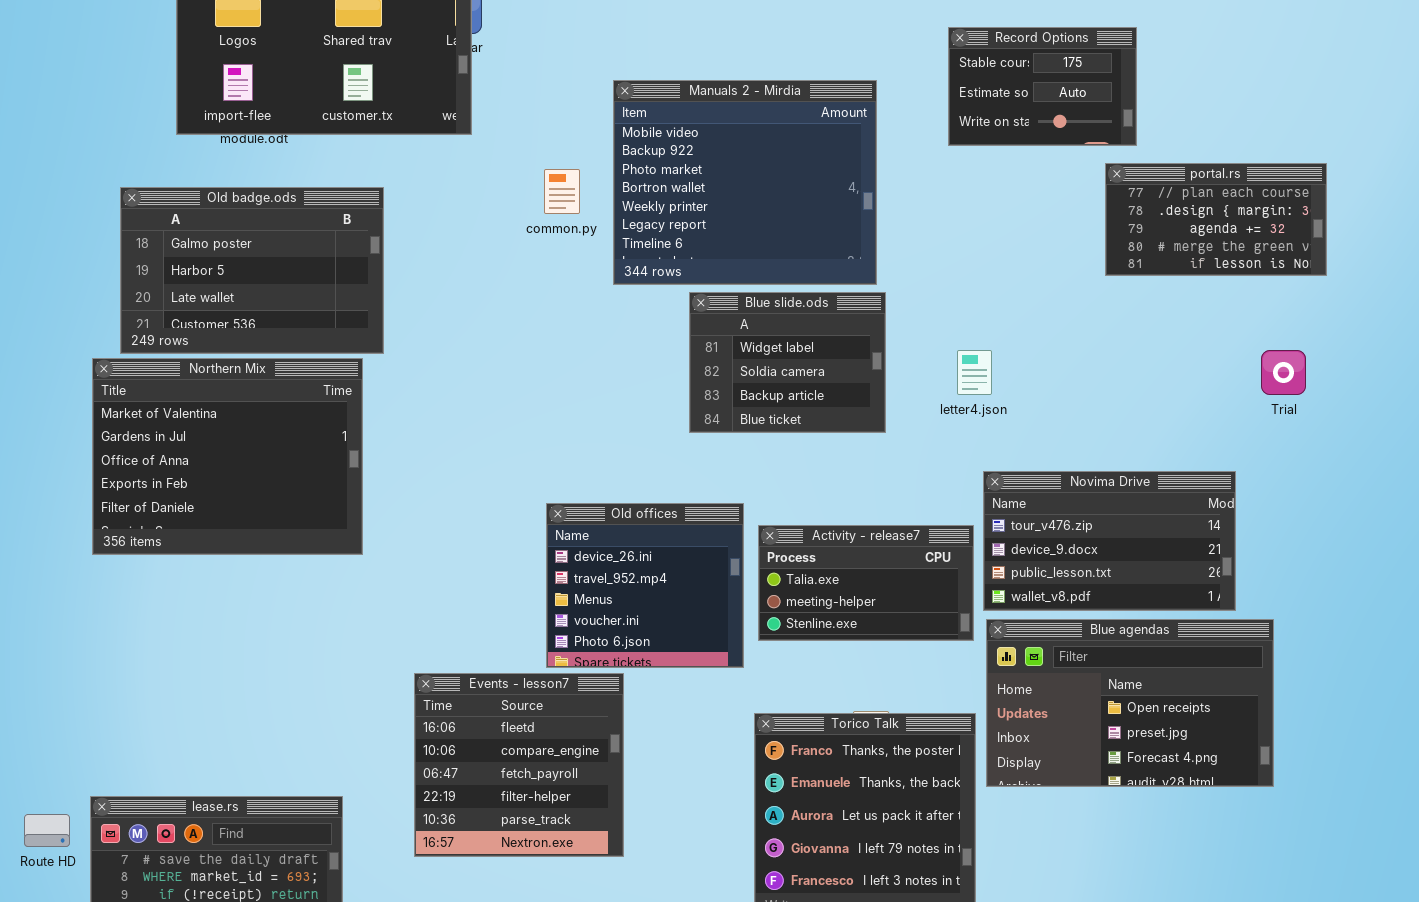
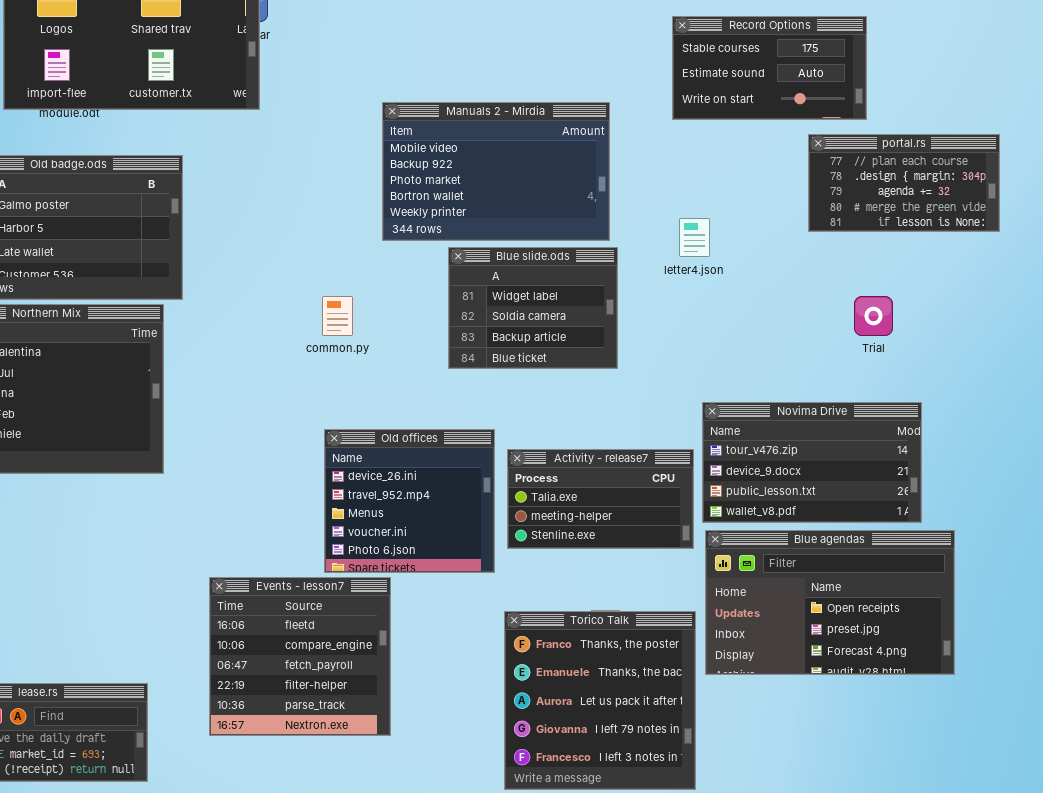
Record Options: [948,27,1137,146] -> [672,16,867,120], resized
Manuals 2 - Mirdia: [613,80,877,285] -> [382,102,610,241], resized
common.py: [544,169,580,214] -> [322,296,353,336], moved
letter4.json: [957,350,992,395] -> [679,218,710,257], moved
Trial: [1261,350,1306,395] -> [854,296,893,336], moved

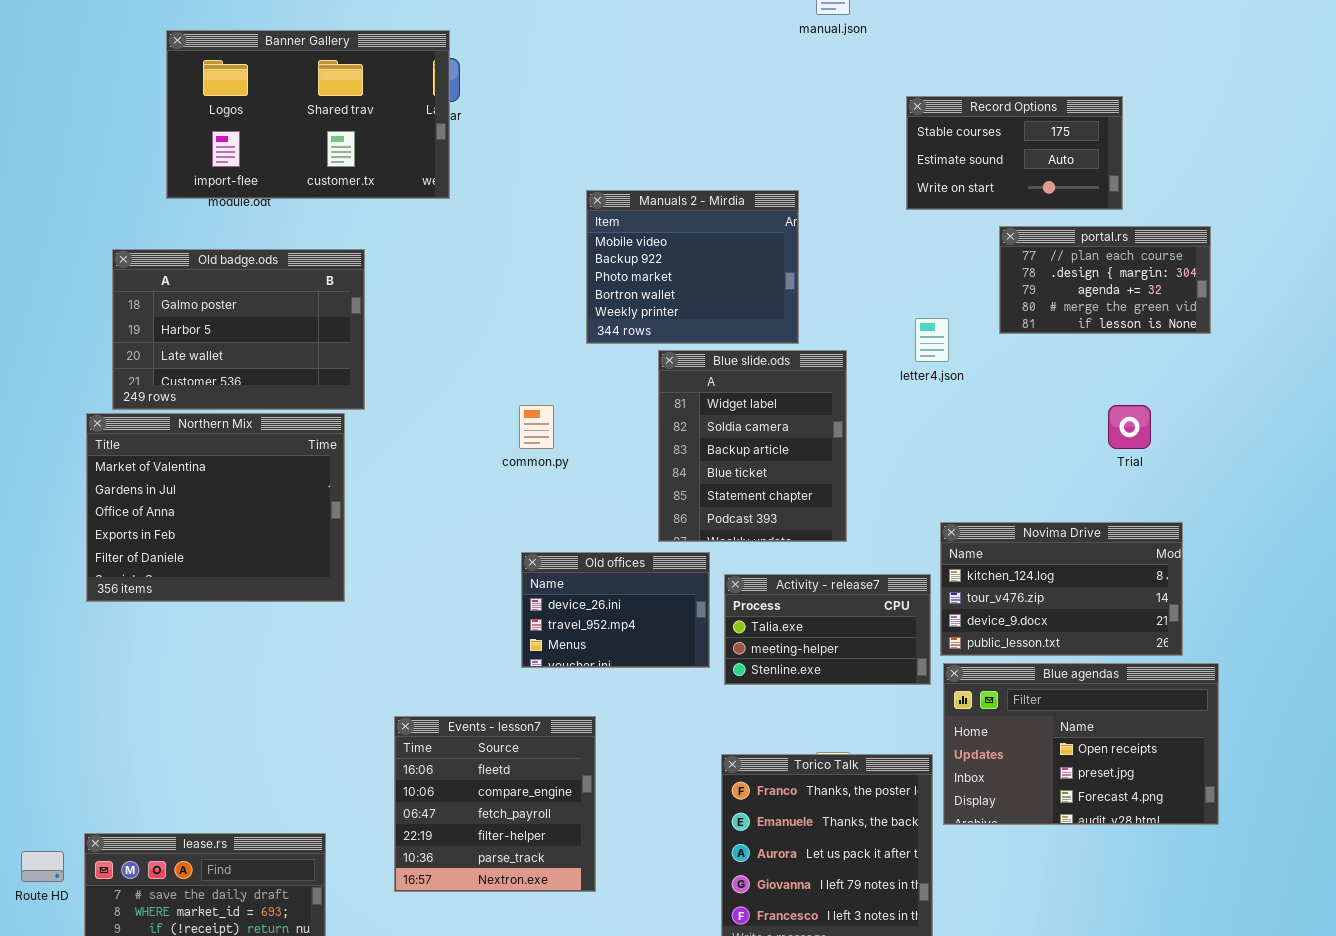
Manuals 2 - Mirdia: [382,102,610,241] -> [586,190,799,344], resized
portal.rs: [808,134,1000,232] -> [999,226,1211,334], moved
Blue slide.ods: [448,247,618,369] -> [658,350,847,542], resized
Novima Drive: [702,402,922,523] -> [940,522,1183,656], scrolled up 1 row
Old offices: [324,429,495,573] -> [521,552,710,668], resized

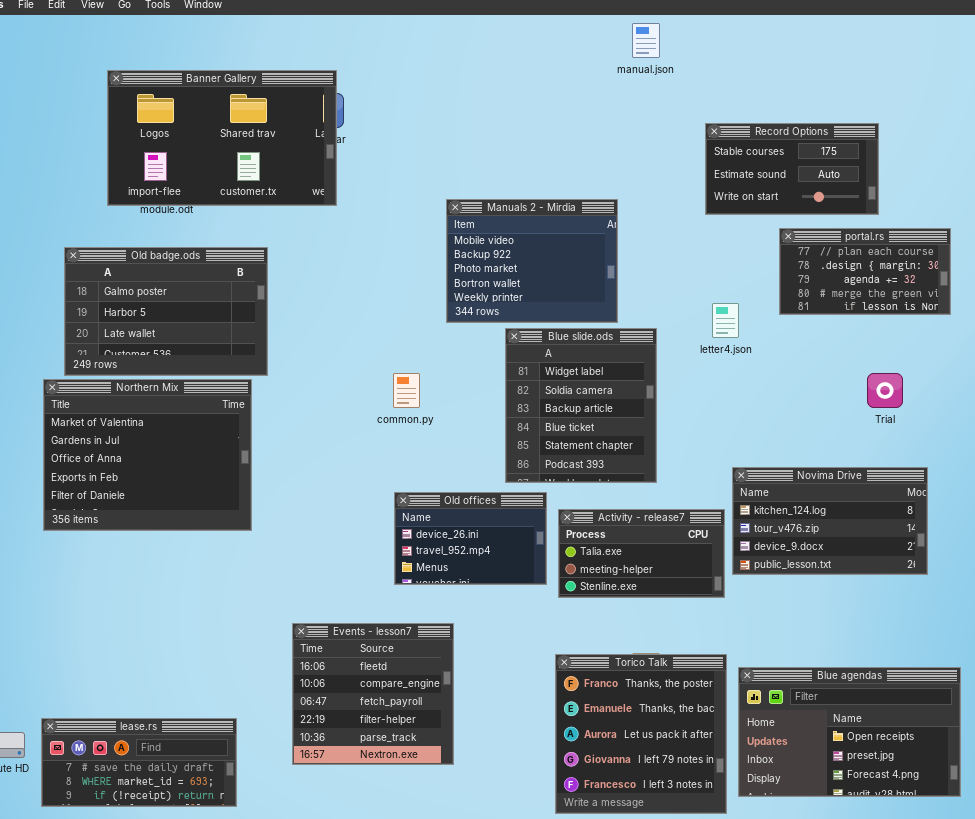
Blue agendas: [943,663,1219,825] -> [738,667,961,797], moved

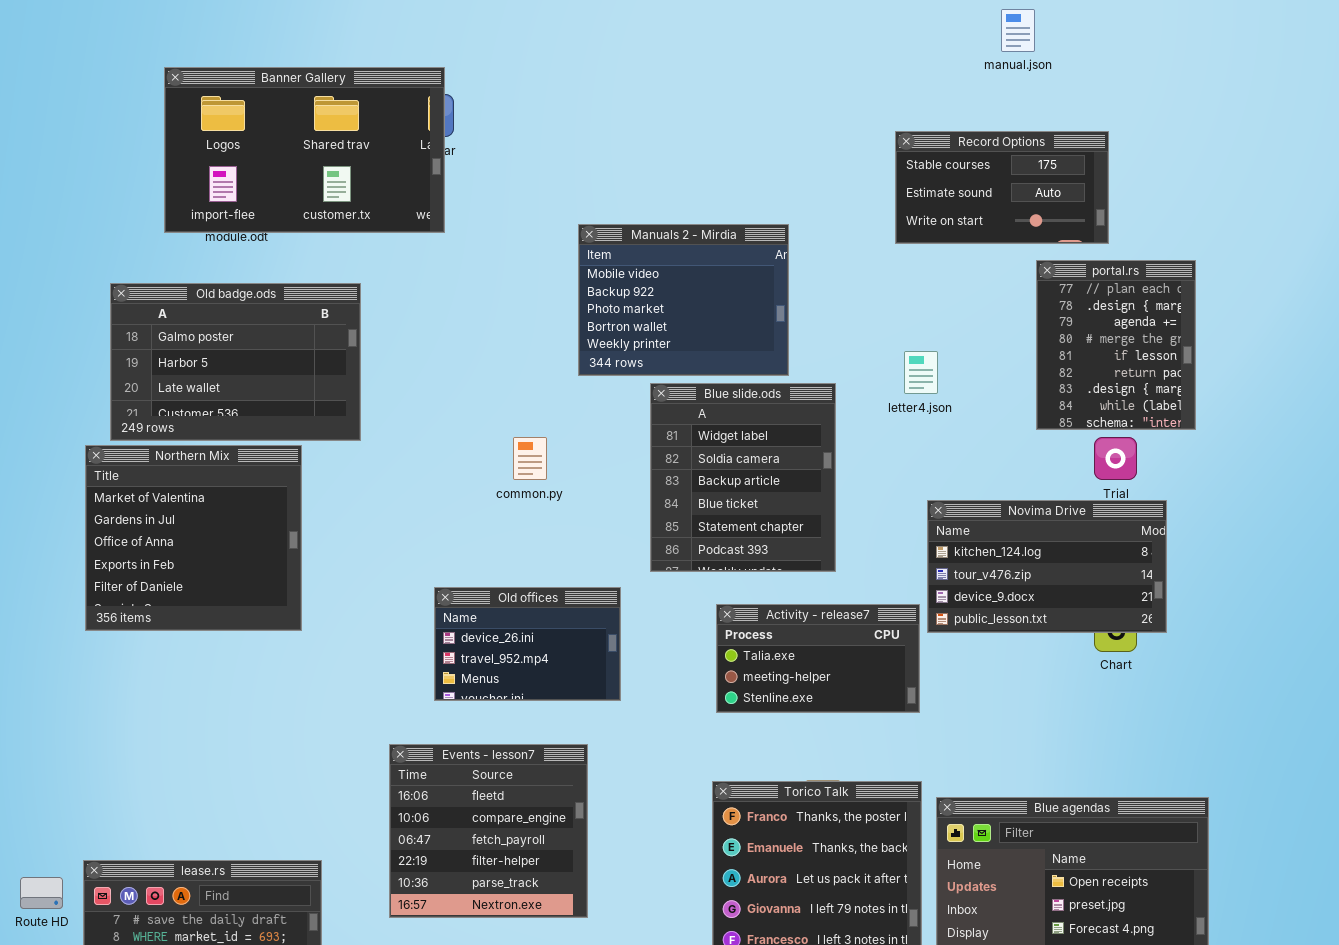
manual.json: [632,23,660,58] -> [1001,9,1035,52], moved
portal.rs: [779,228,951,315] -> [1036,260,1196,430], resized
Northern Mix: [43,379,252,531] -> [85,445,302,631], resized
Novima Drive: [732,467,928,575] -> [927,500,1167,633], moved
Old offices: [394,492,547,585] -> [434,587,621,701], moved

